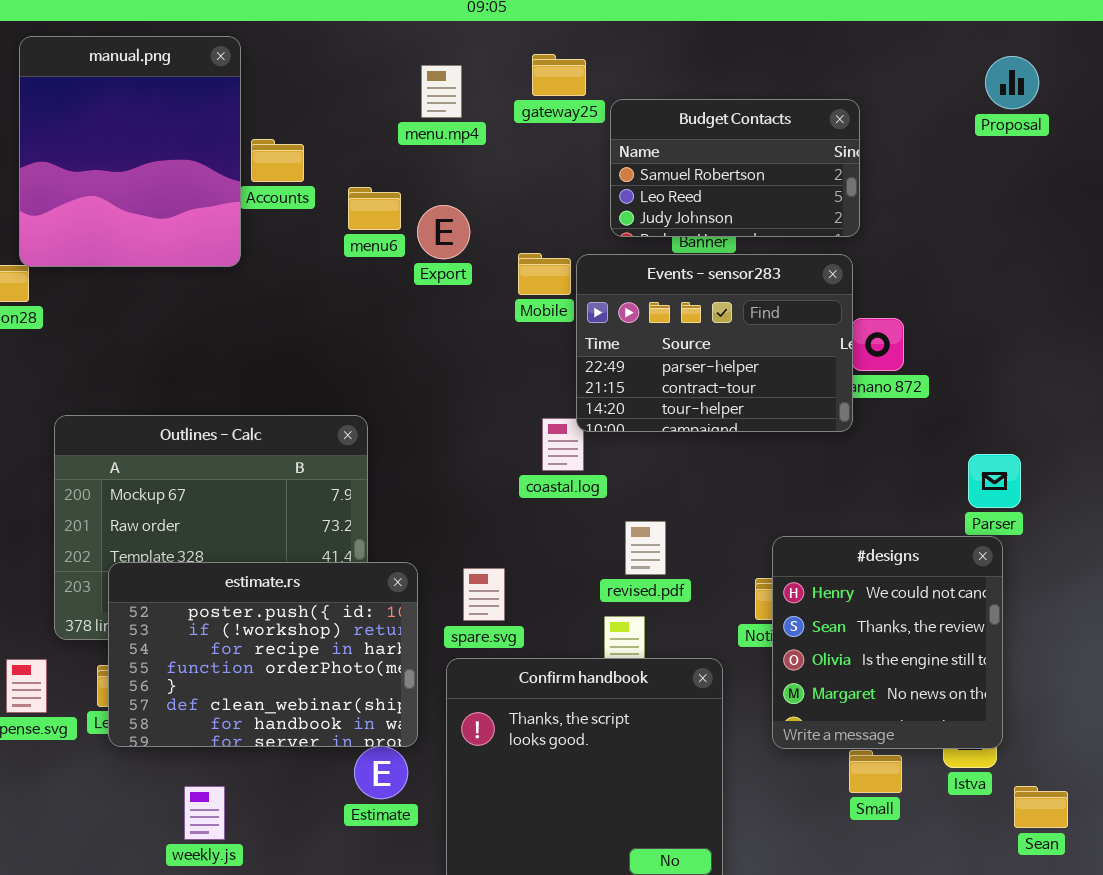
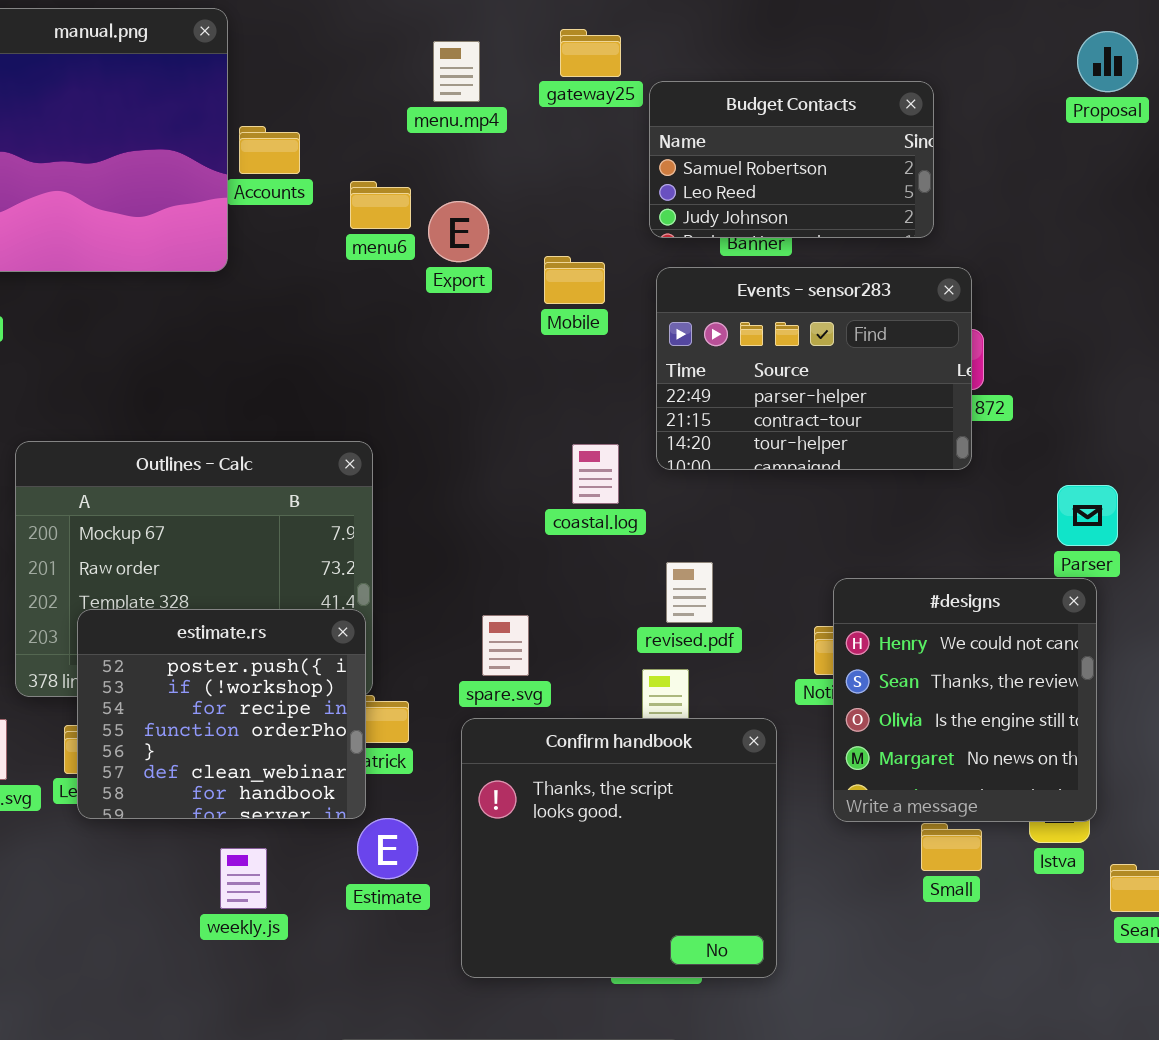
Events - sensor283: [576,254,853,432] -> [656,267,972,470], moved
estimate.rs: [108,562,418,747] -> [77,609,366,819], resized
weekly.js: [184,786,225,840] -> [220,848,267,909], moved

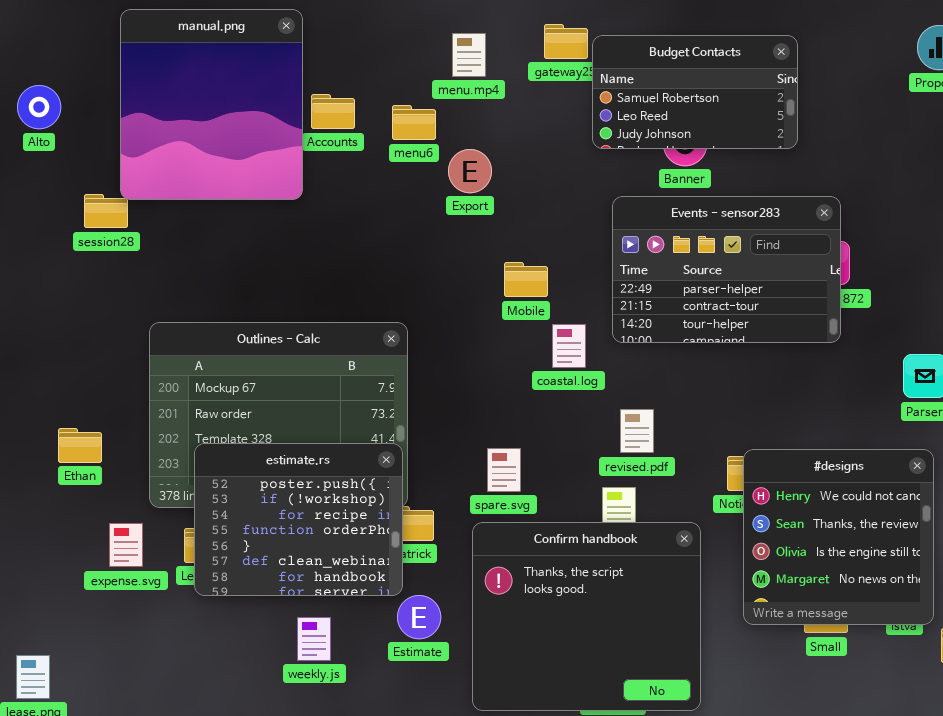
Budget Contacts: [649,81,934,238] -> [592,35,798,149], moved
menu6: [350,181,411,229] -> [392,105,436,140], moved
Mobile: [544,256,605,304] -> [504,262,548,297], moved
#designs: [833,578,1097,822] -> [743,449,934,625], moved

